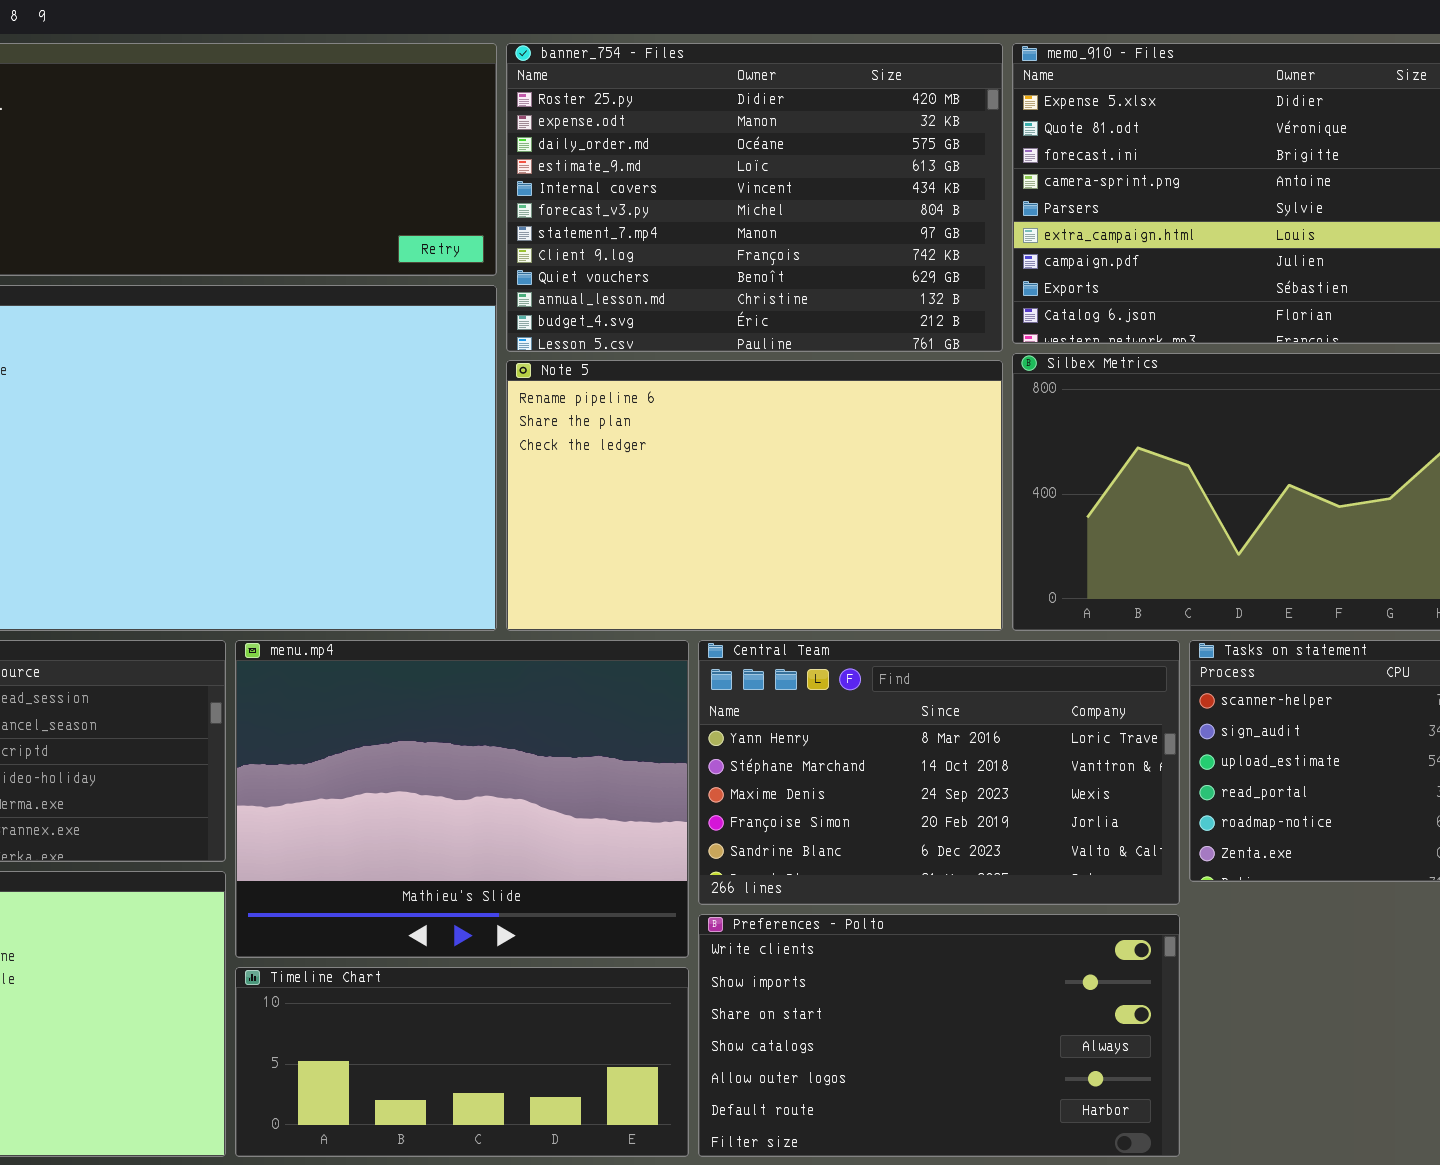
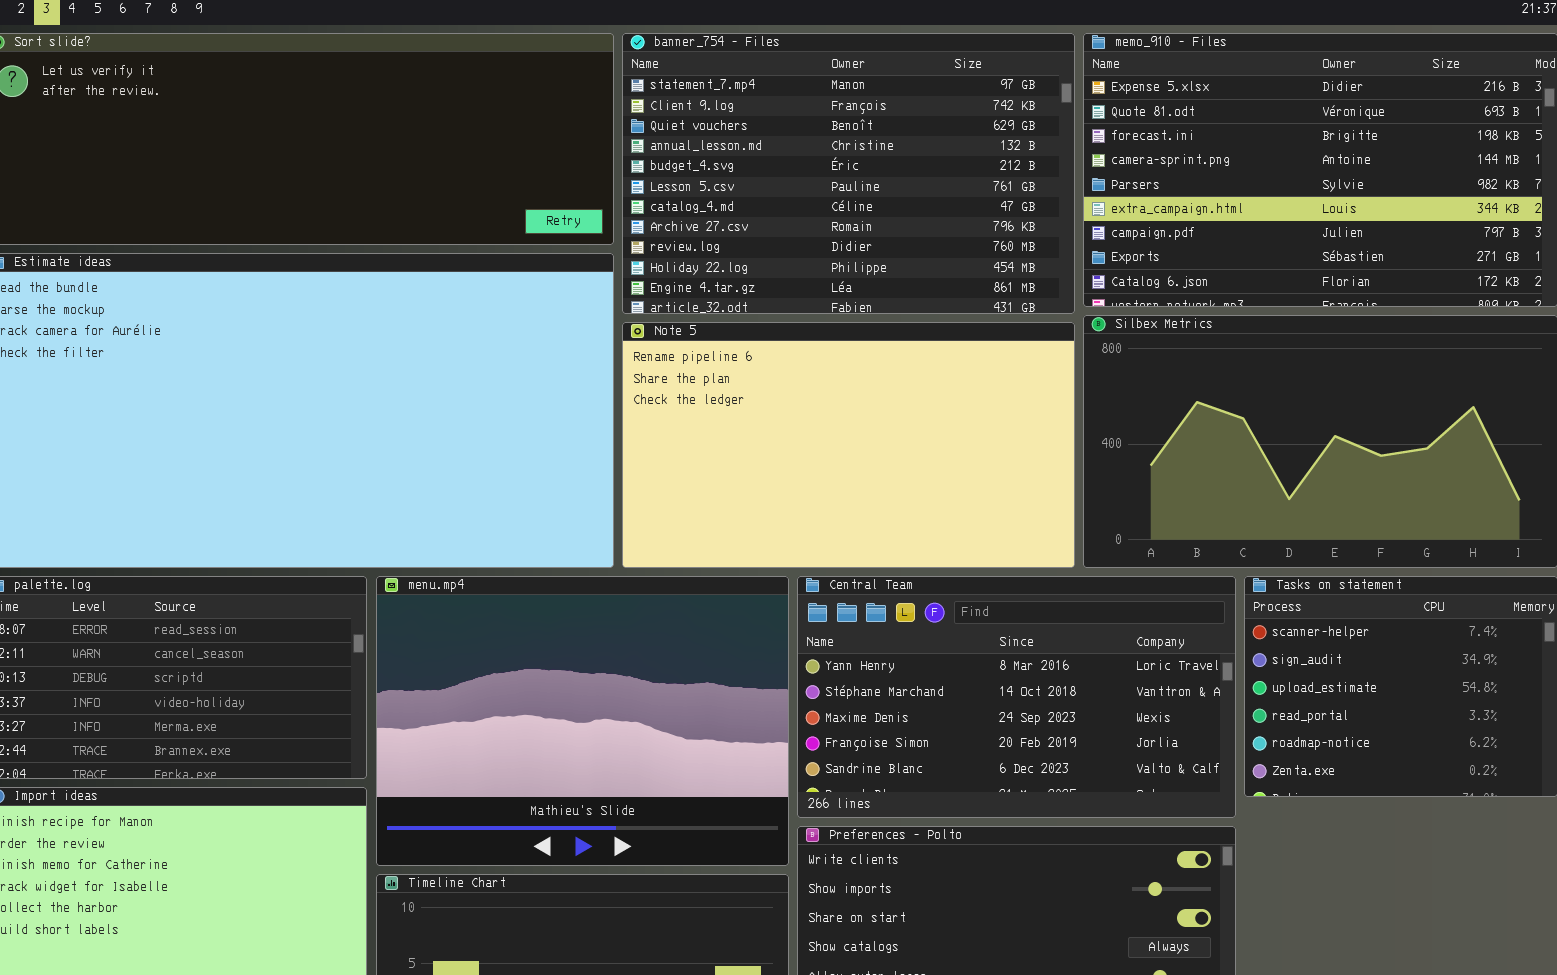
banner_754 - Files: [506,43,1003,352] -> [622,33,1075,314], scrolled down 6 rows

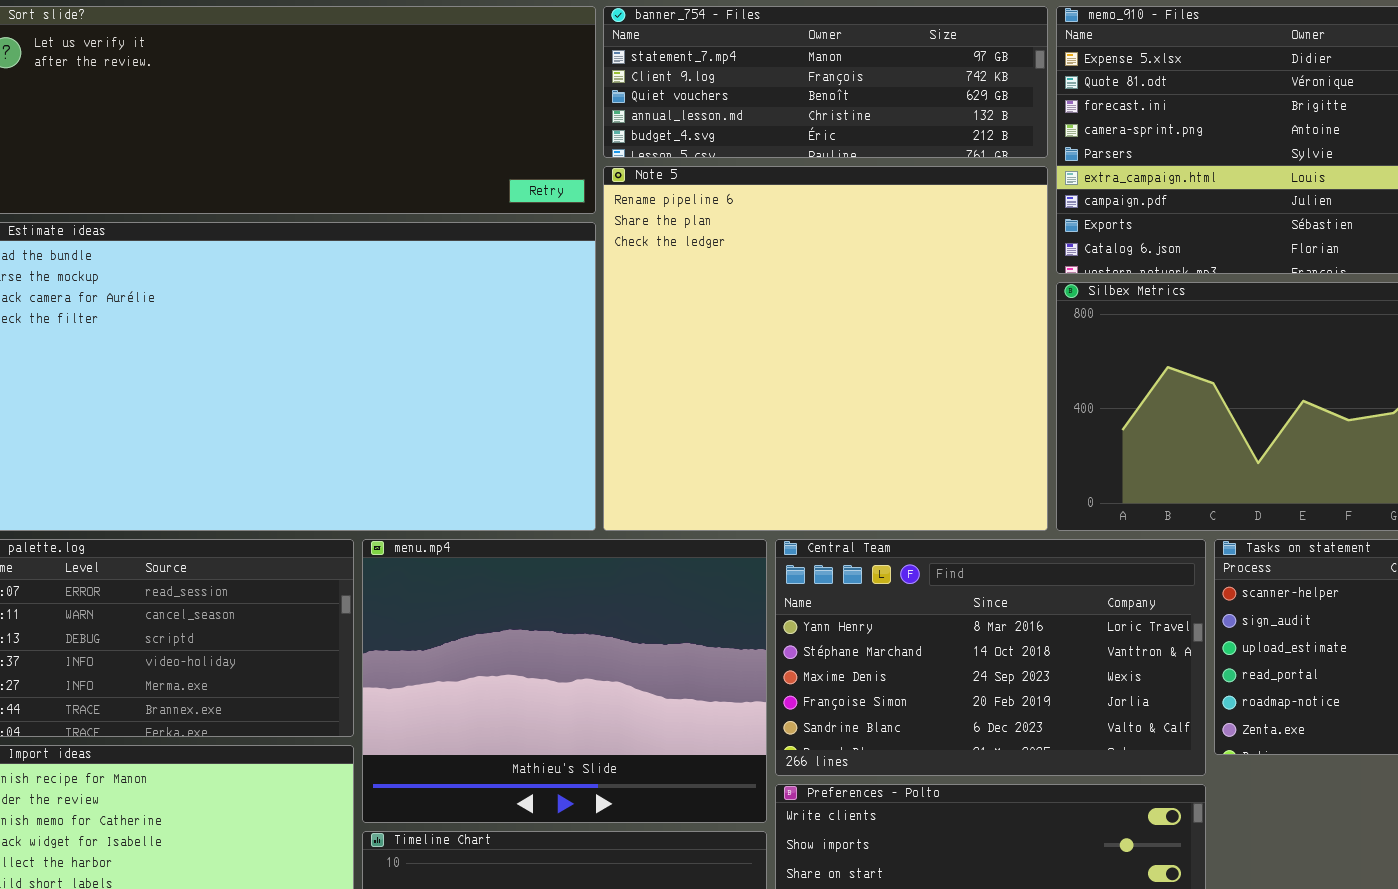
banner_754 - Files: [622,33,1075,314] -> [603,6,1048,158], resized
Note 5: [622,322,1075,568] -> [603,166,1048,531], resized

